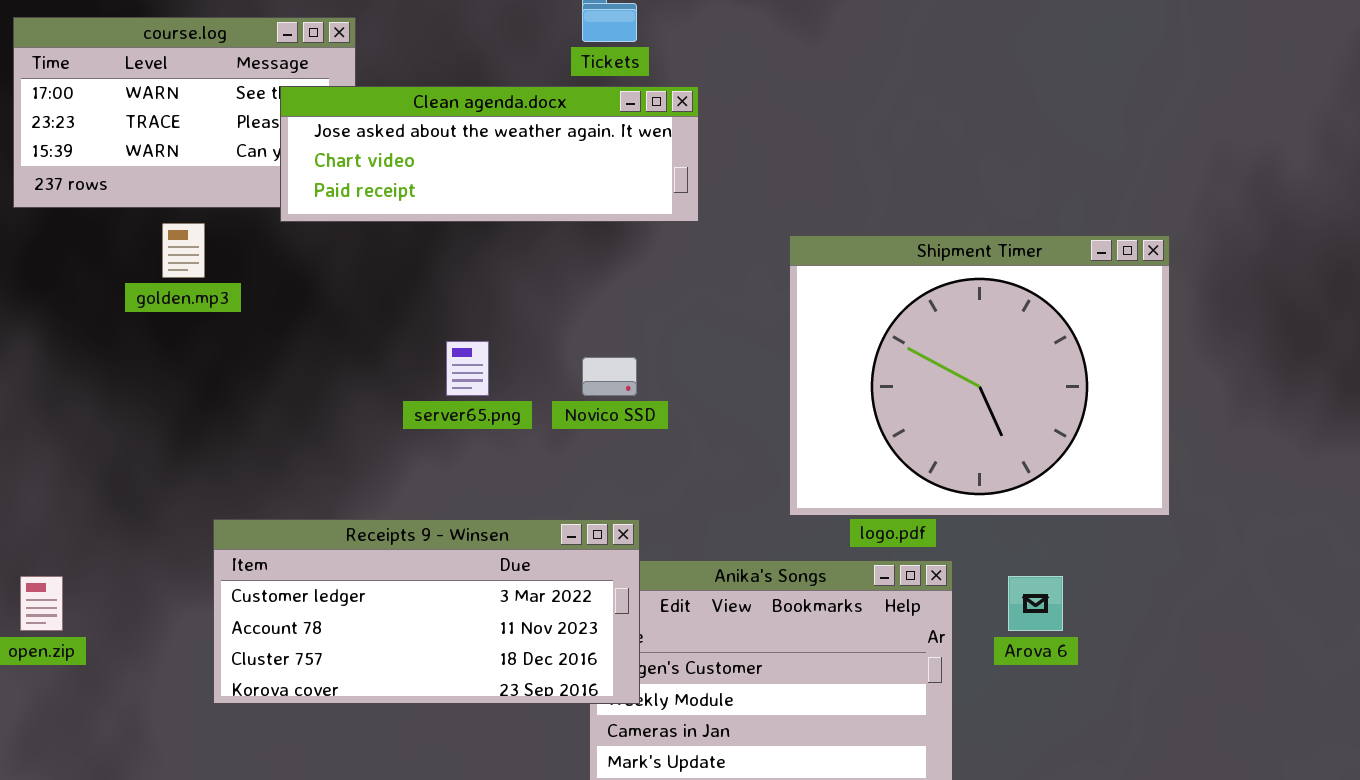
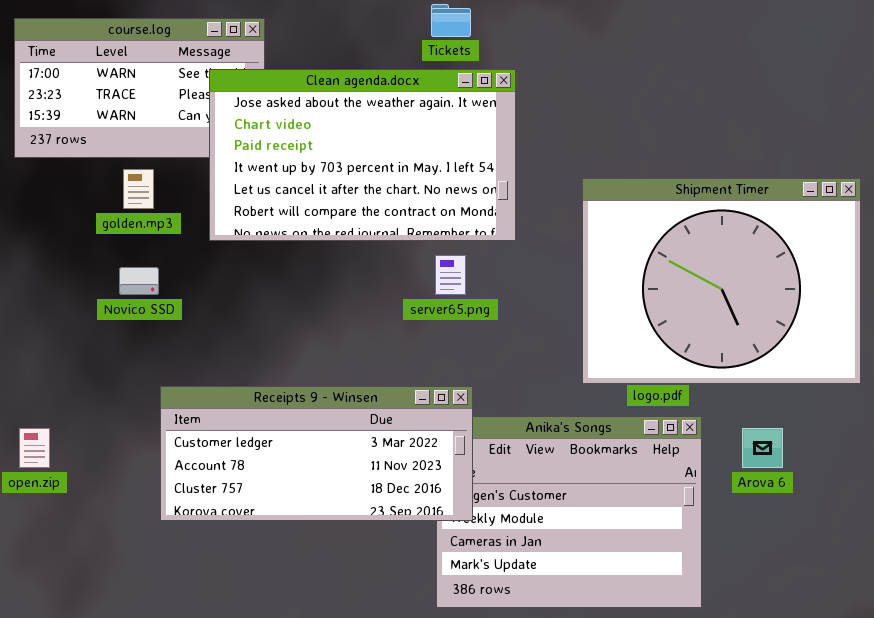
Clean agenda.docx: [280,86,699,222] -> [209,69,516,241], resized
server65.png: [446,341,489,396] -> [435,255,466,295], moved
Novico SSD: [582,357,637,396] -> [119,267,159,295], moved

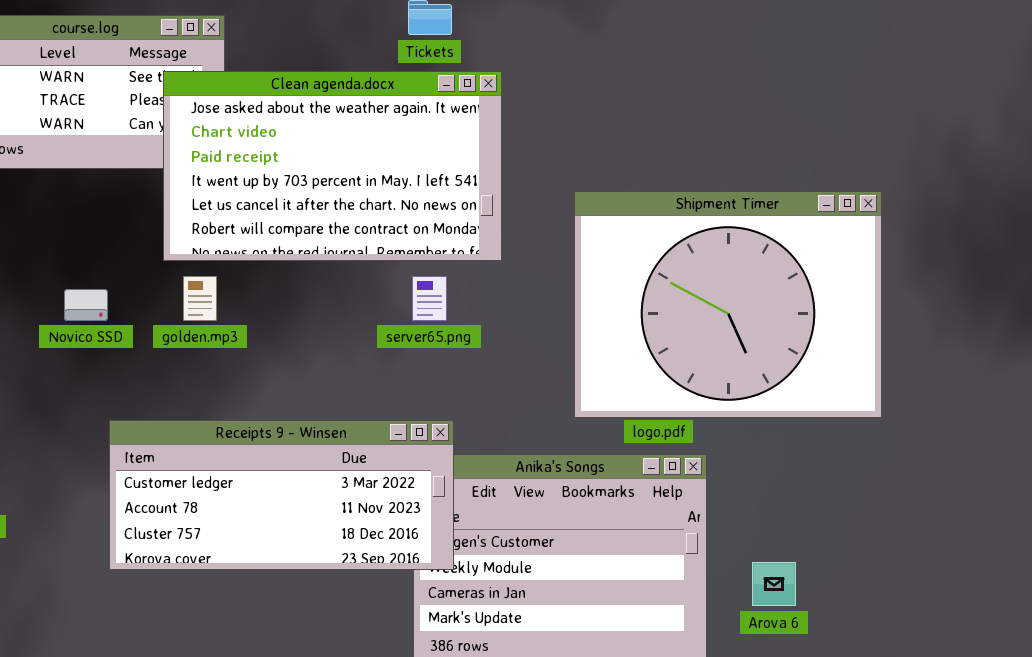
golden.mp3: [123,169,154,209] -> [183,276,217,321], moved
Arova 6: [742,428,783,468] -> [752,562,796,606], moved

